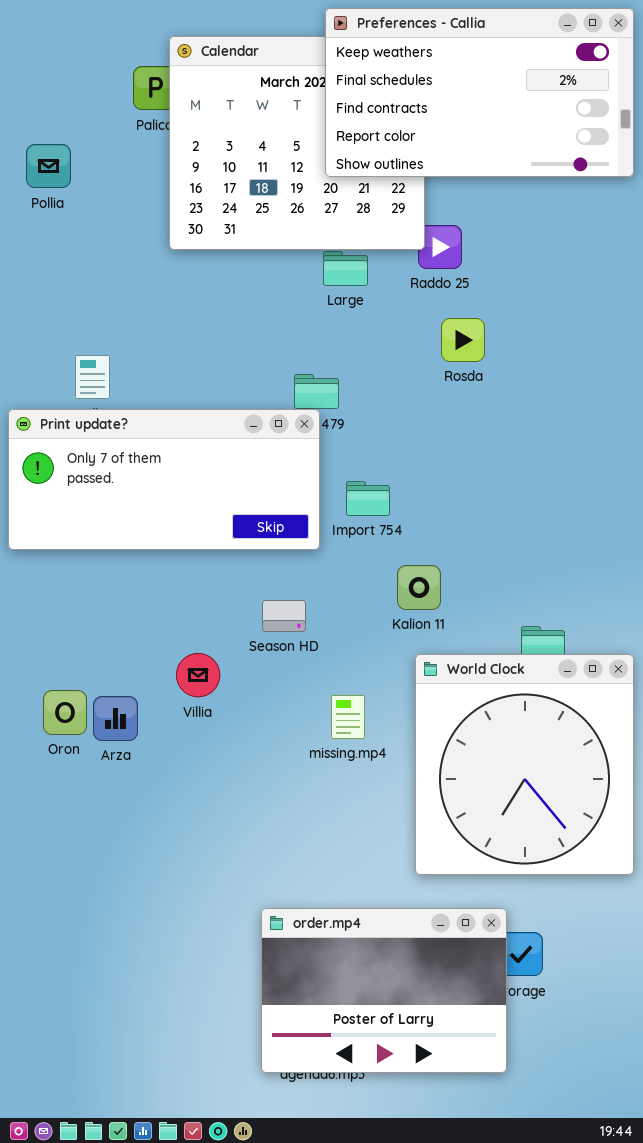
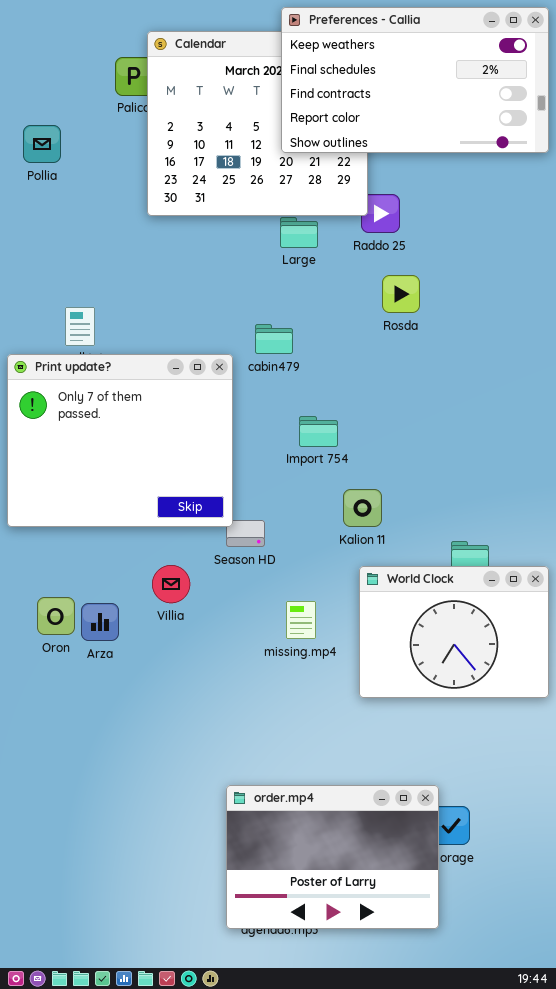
Print update?: [8,409,320,550] -> [7,354,233,527], resized
World Clock: [415,654,634,875] -> [359,566,549,698], resized

